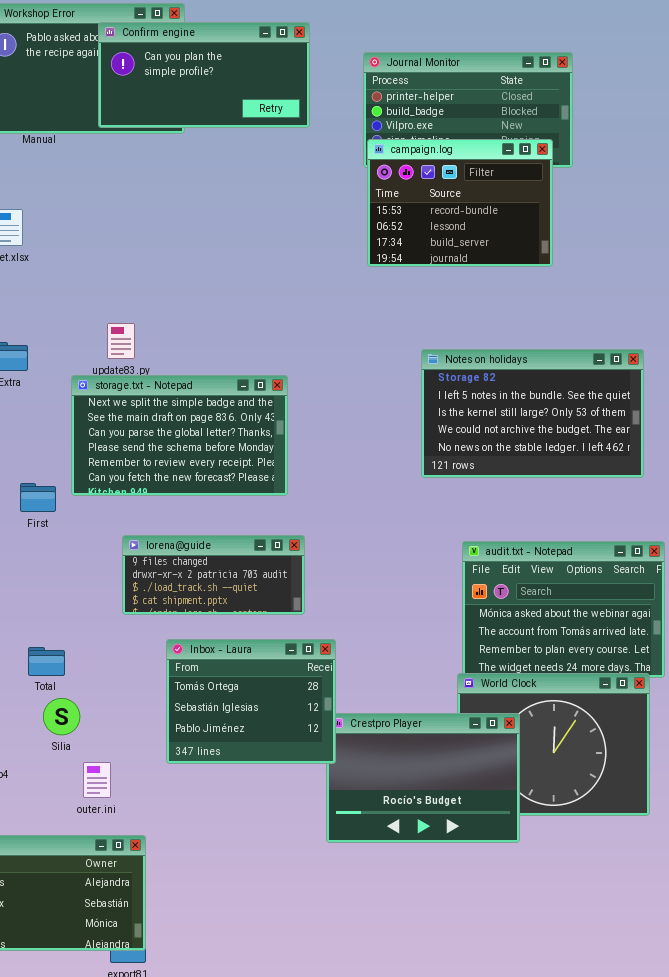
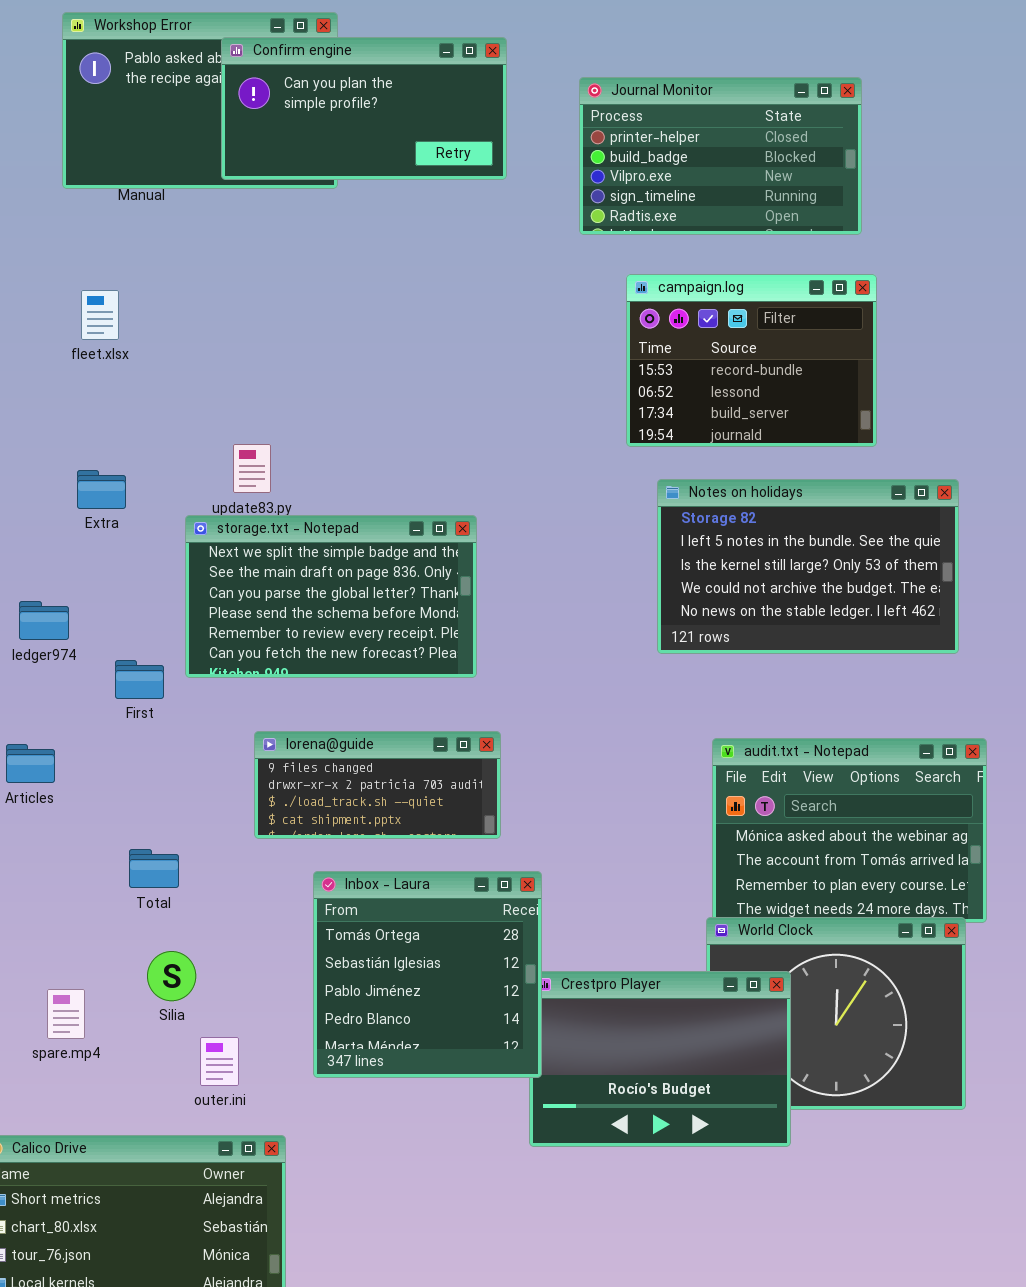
campaign.log: [367,139,553,267] -> [626,274,877,447], moved
Inbox - Laura: [166,639,336,764] -> [313,871,542,1078], resized
Total: [28,647,65,676] -> [129,849,179,888], moved

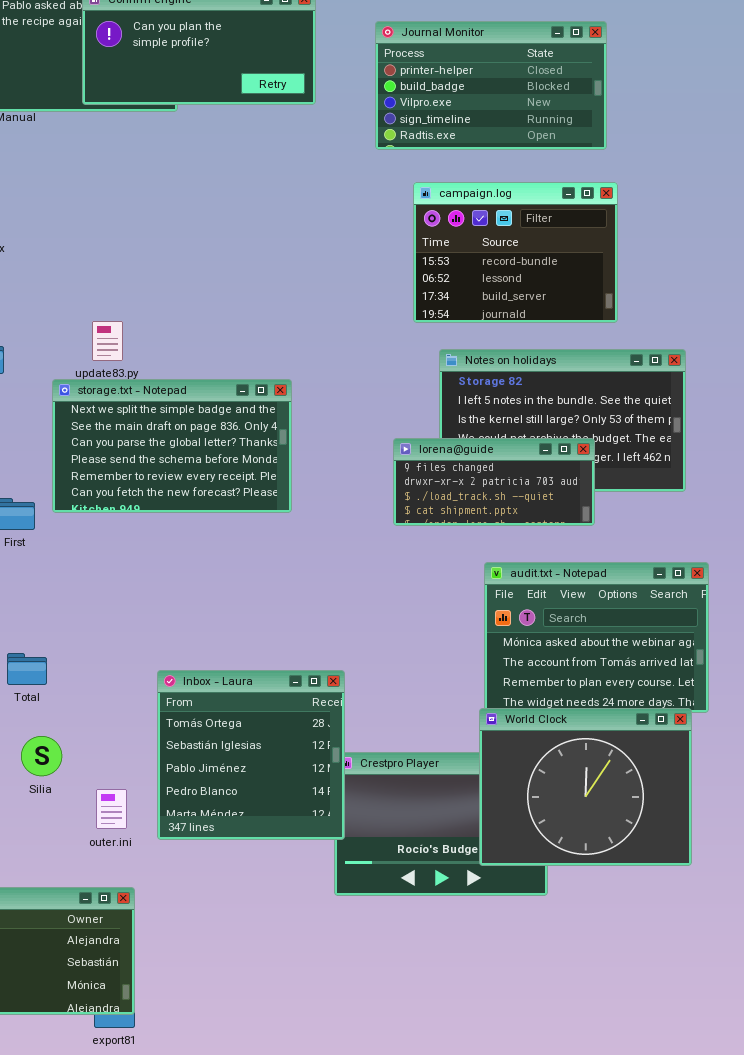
lorena@guide: [254,731,501,839] -> [393,438,595,526], moved
World Clock: [706,917,966,1110] -> [479,708,692,866], raised
outer.ini: [200,1037,239,1086] -> [96,789,127,829], moved

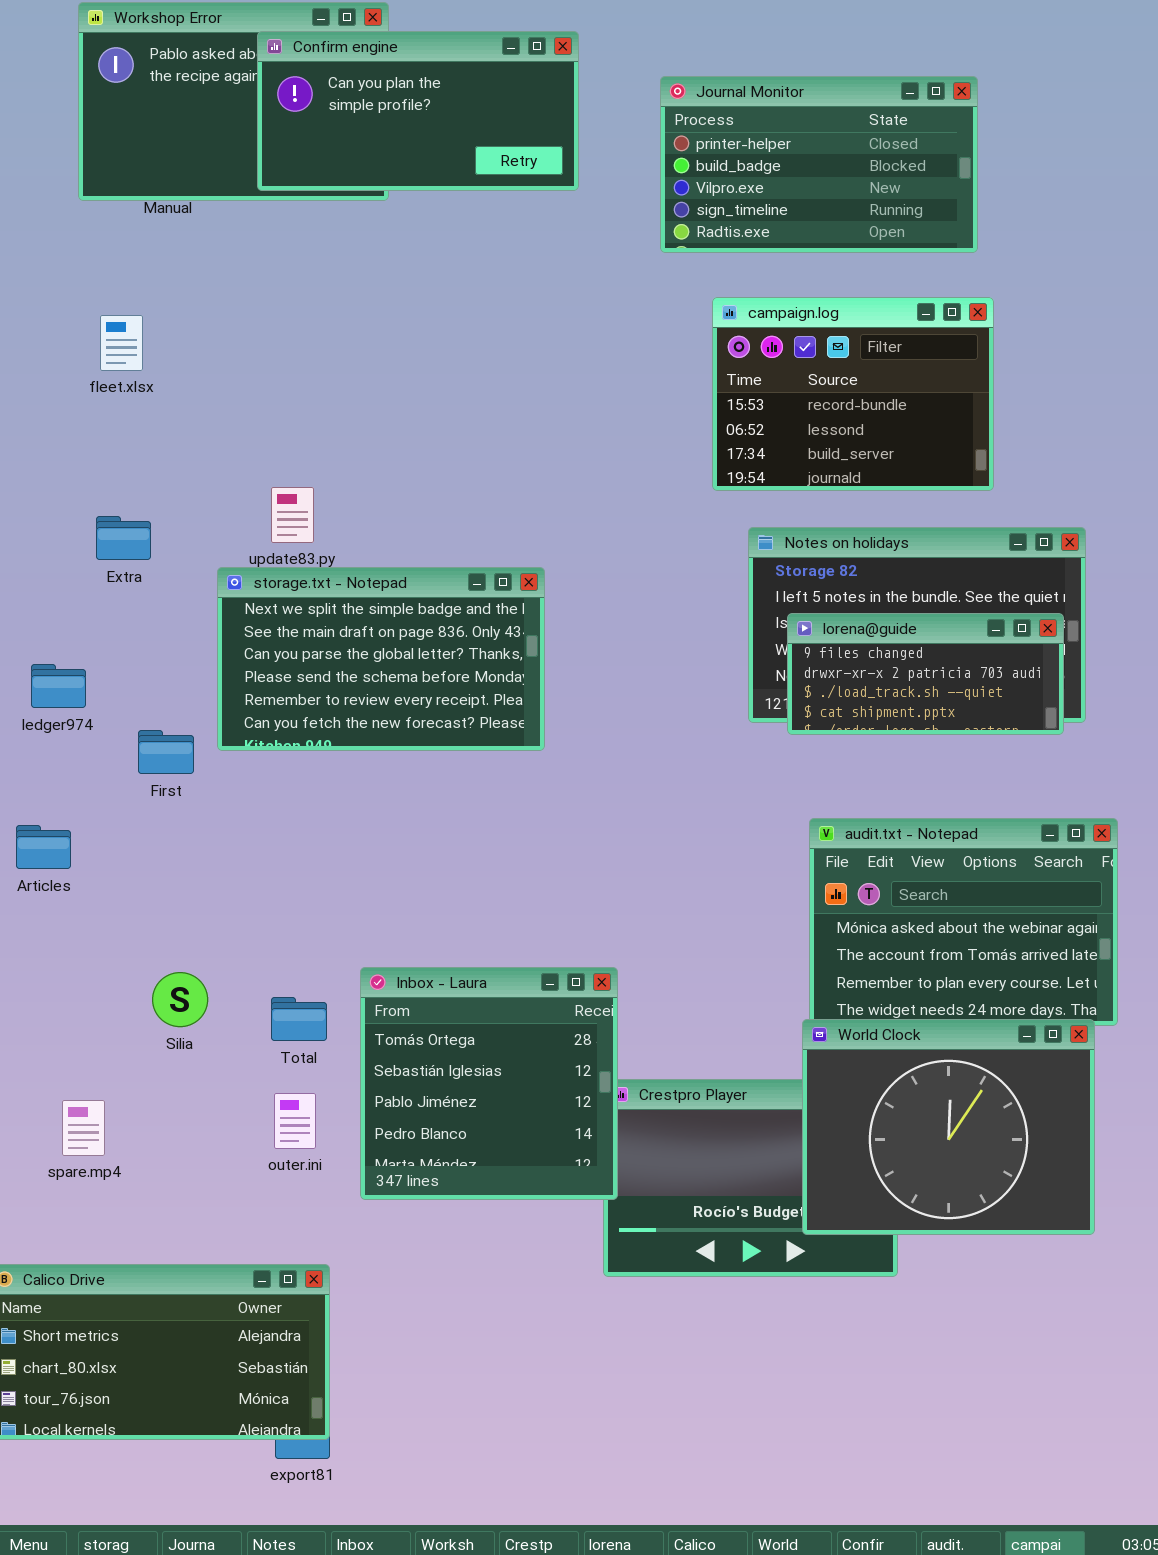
lorena@guide: [393,438,595,526] -> [787,613,1064,735], moved
Total: [7,653,47,685] -> [271,997,327,1041], moved
Silia: [21,736,62,776] -> [152,972,208,1027], moved
outer.ini: [96,789,127,829] -> [274,1093,316,1149], moved

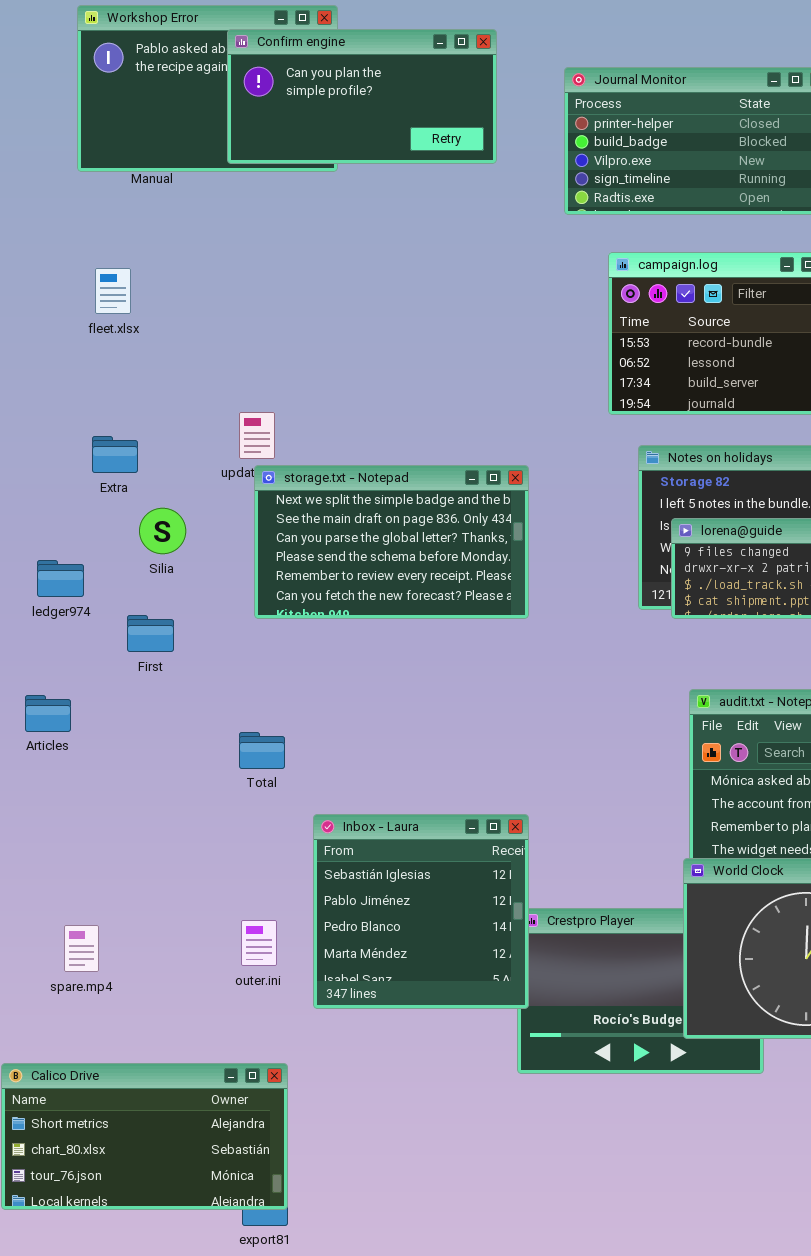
storage.txt - Notepad: [217,567,545,751] -> [254,465,529,619], moved
Inbox - Laura: [360,967,618,1200] -> [313,814,529,1009], scrolled down 1 row
Silia: [152,972,208,1027] -> [139,508,186,554], moved
Total: [271,997,327,1041] -> [239,732,285,769], moved

